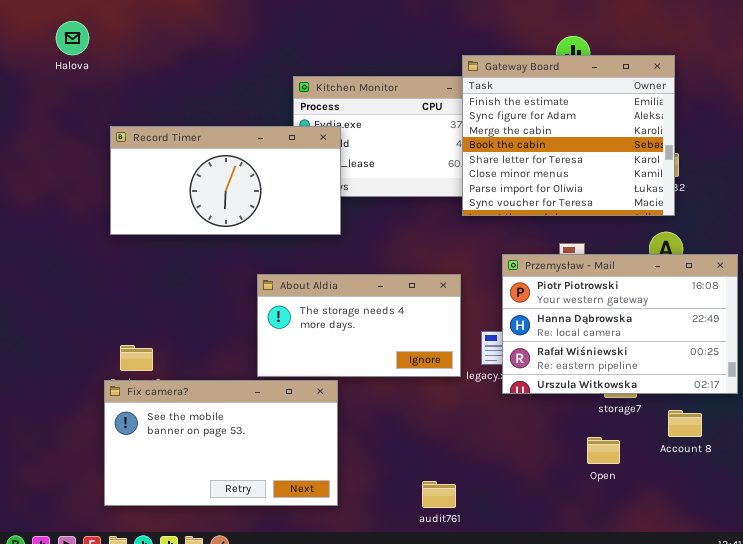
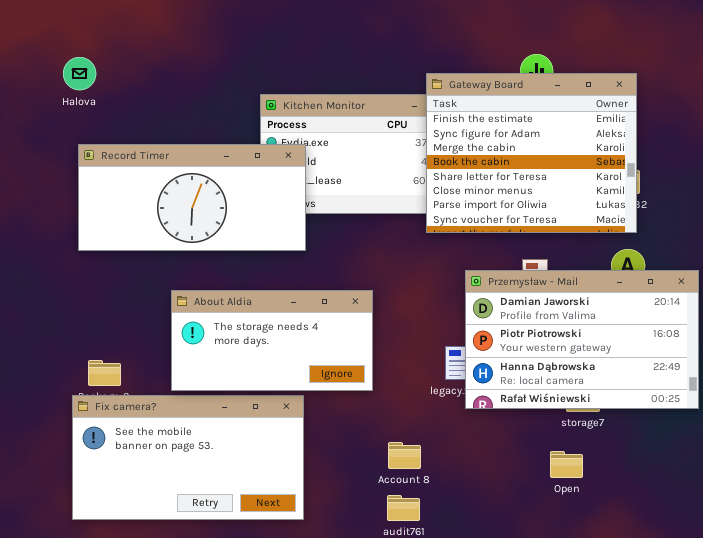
Halova: [56,21,89,55] -> [63,57,96,90], moved
Przemysław - Mail: [502,254,738,394] -> [465,270,699,409], scrolled up 1 row
About Aldia: [257,274,461,377] -> [171,290,373,391], moved
Account 8: [668,410,702,437] -> [388,442,421,469], moved

